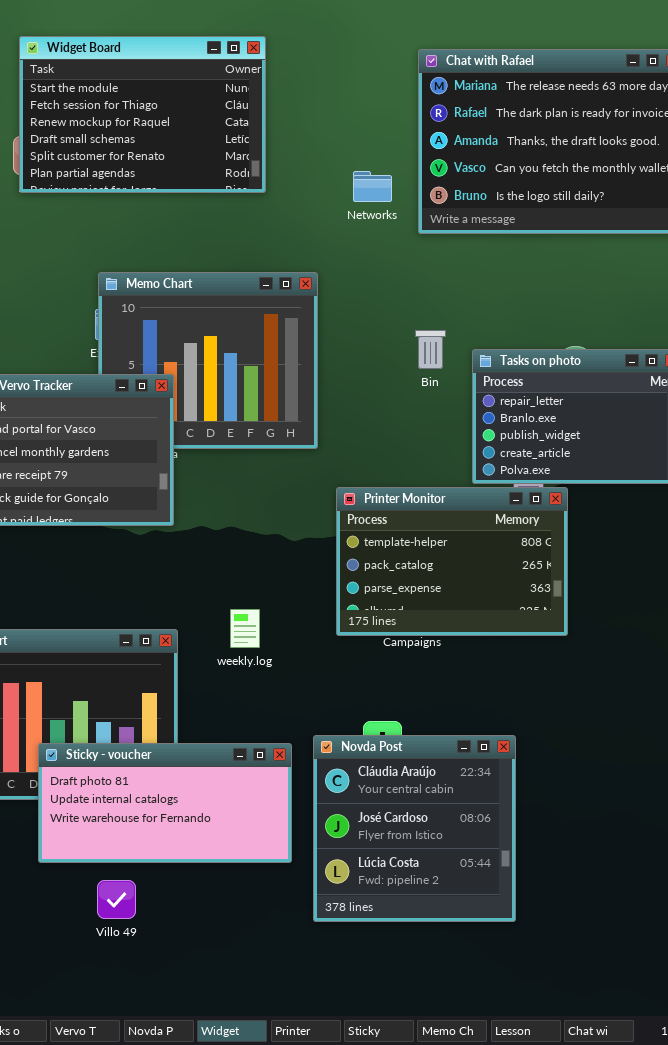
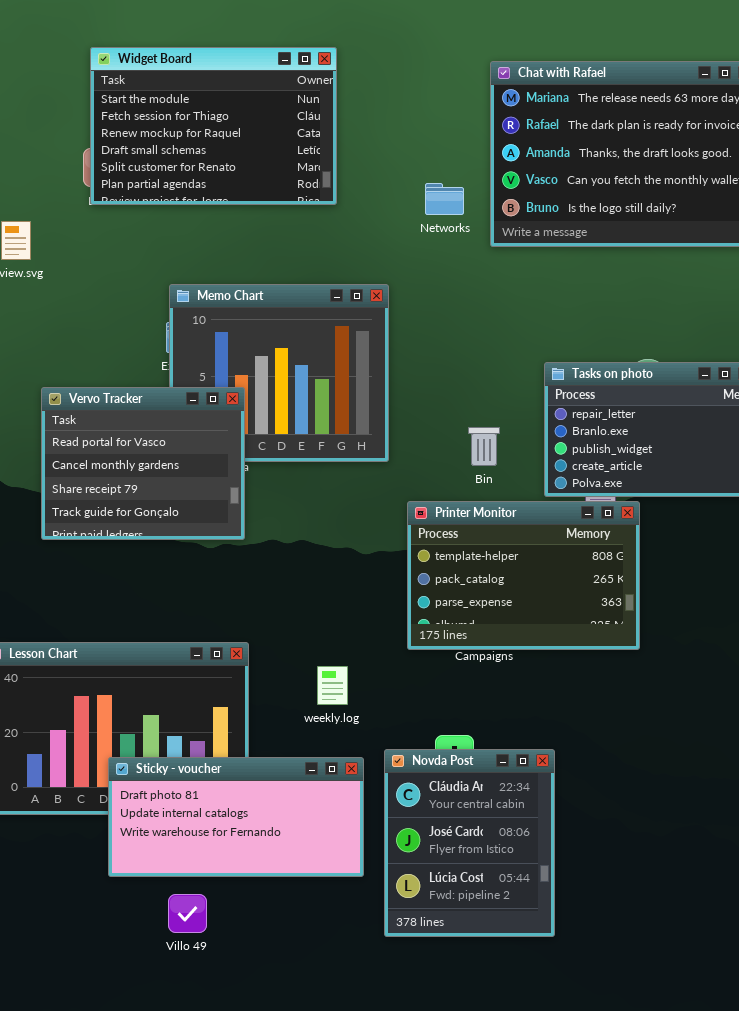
Bin: [415,330,446,369] -> [468,427,500,466], moved
weekly.log: [230,609,260,648] -> [317,666,348,705], moved
Novda Post: [313,735,516,922] -> [384,749,555,937], resized

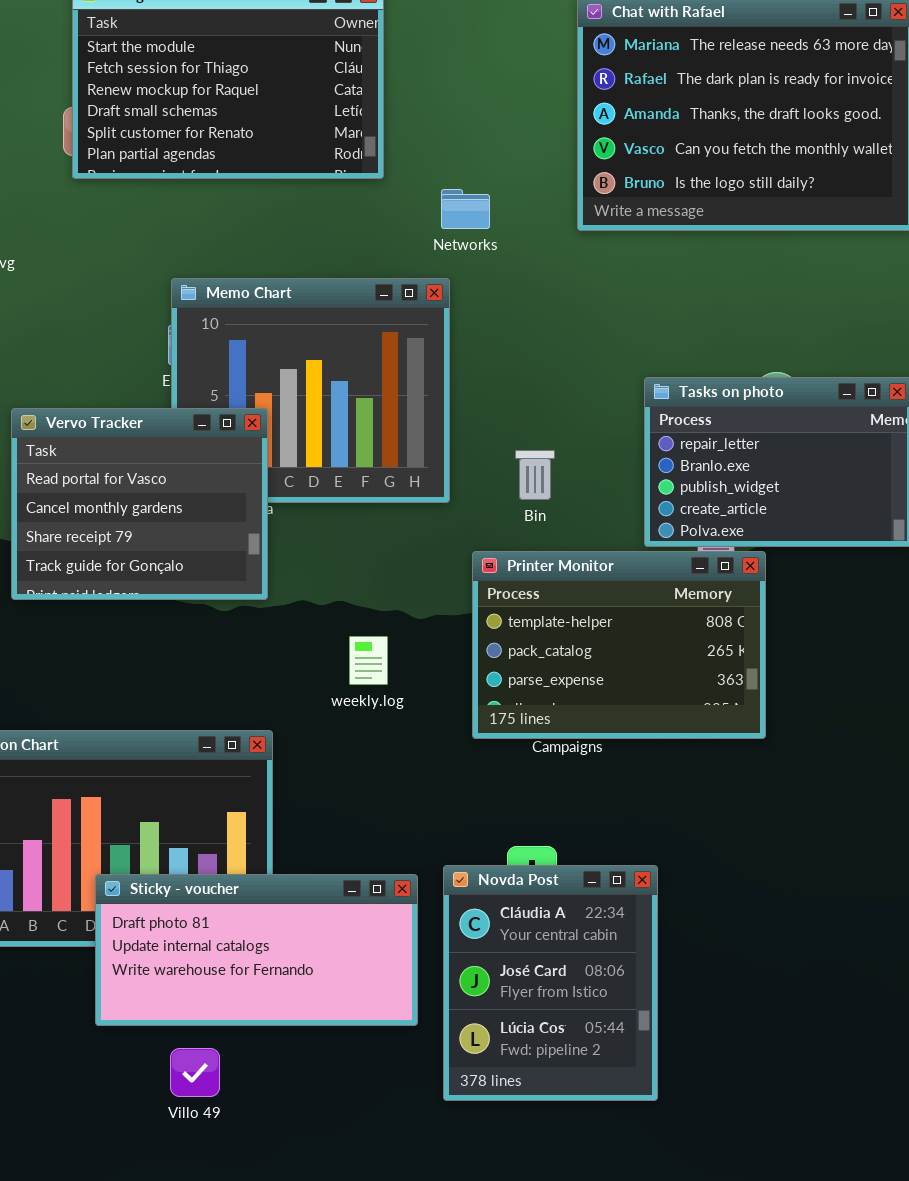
Networks: [425,183,464,215] -> [441,189,490,229], moved
Bin: [468,427,500,466] -> [515,450,555,500], moved
weekly.log: [317,666,348,705] -> [349,636,388,685], moved

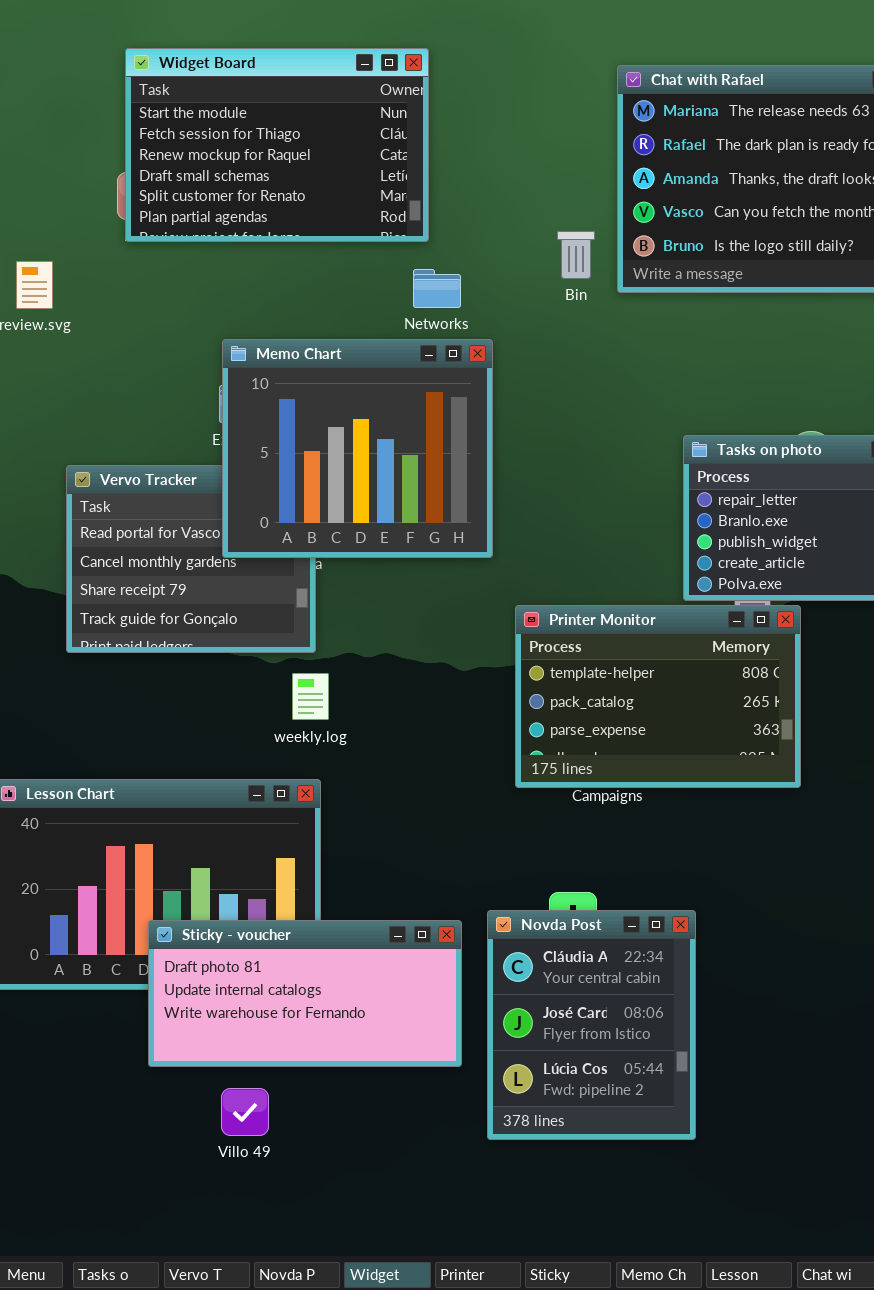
Networks: [441,189,490,229] -> [413,269,461,308], moved
Memo Chart: [171,278,450,503] -> [222,339,493,558], raised
Bin: [515,450,555,500] -> [557,231,595,279], moved
weekly.log: [349,636,388,685] -> [292,673,329,720], moved

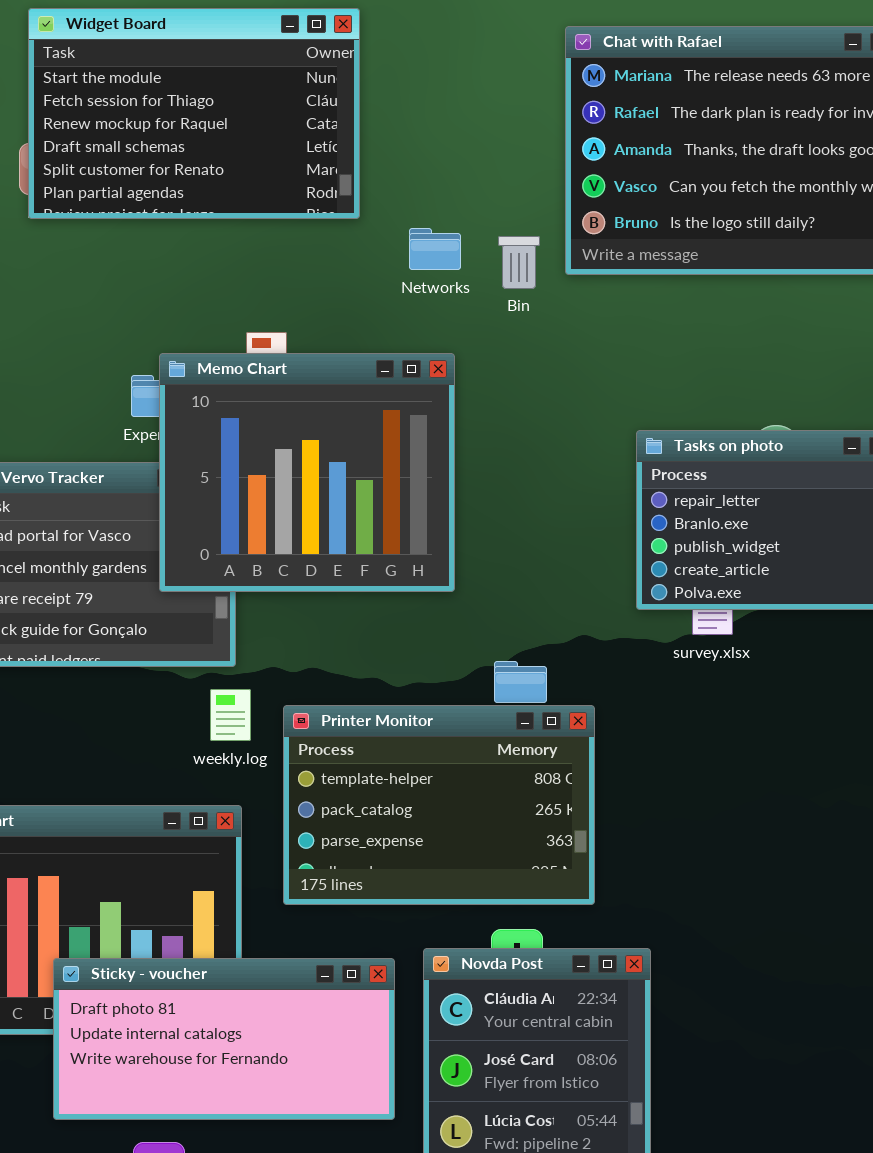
Bin: [557,231,595,279] -> [498,236,540,289], moved
Networks: [413,269,461,308] -> [409,228,461,270], moved
Memo Chart: [222,339,493,558] -> [159,353,455,592], moved
Printer Monitor: [515,605,801,788] -> [283,705,595,905], moved

